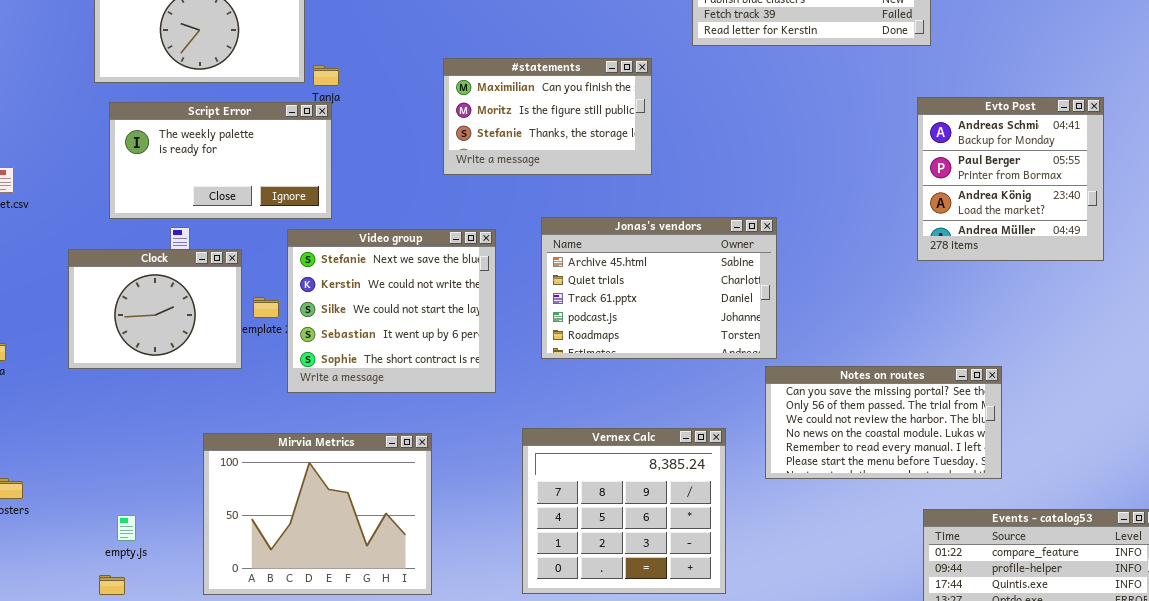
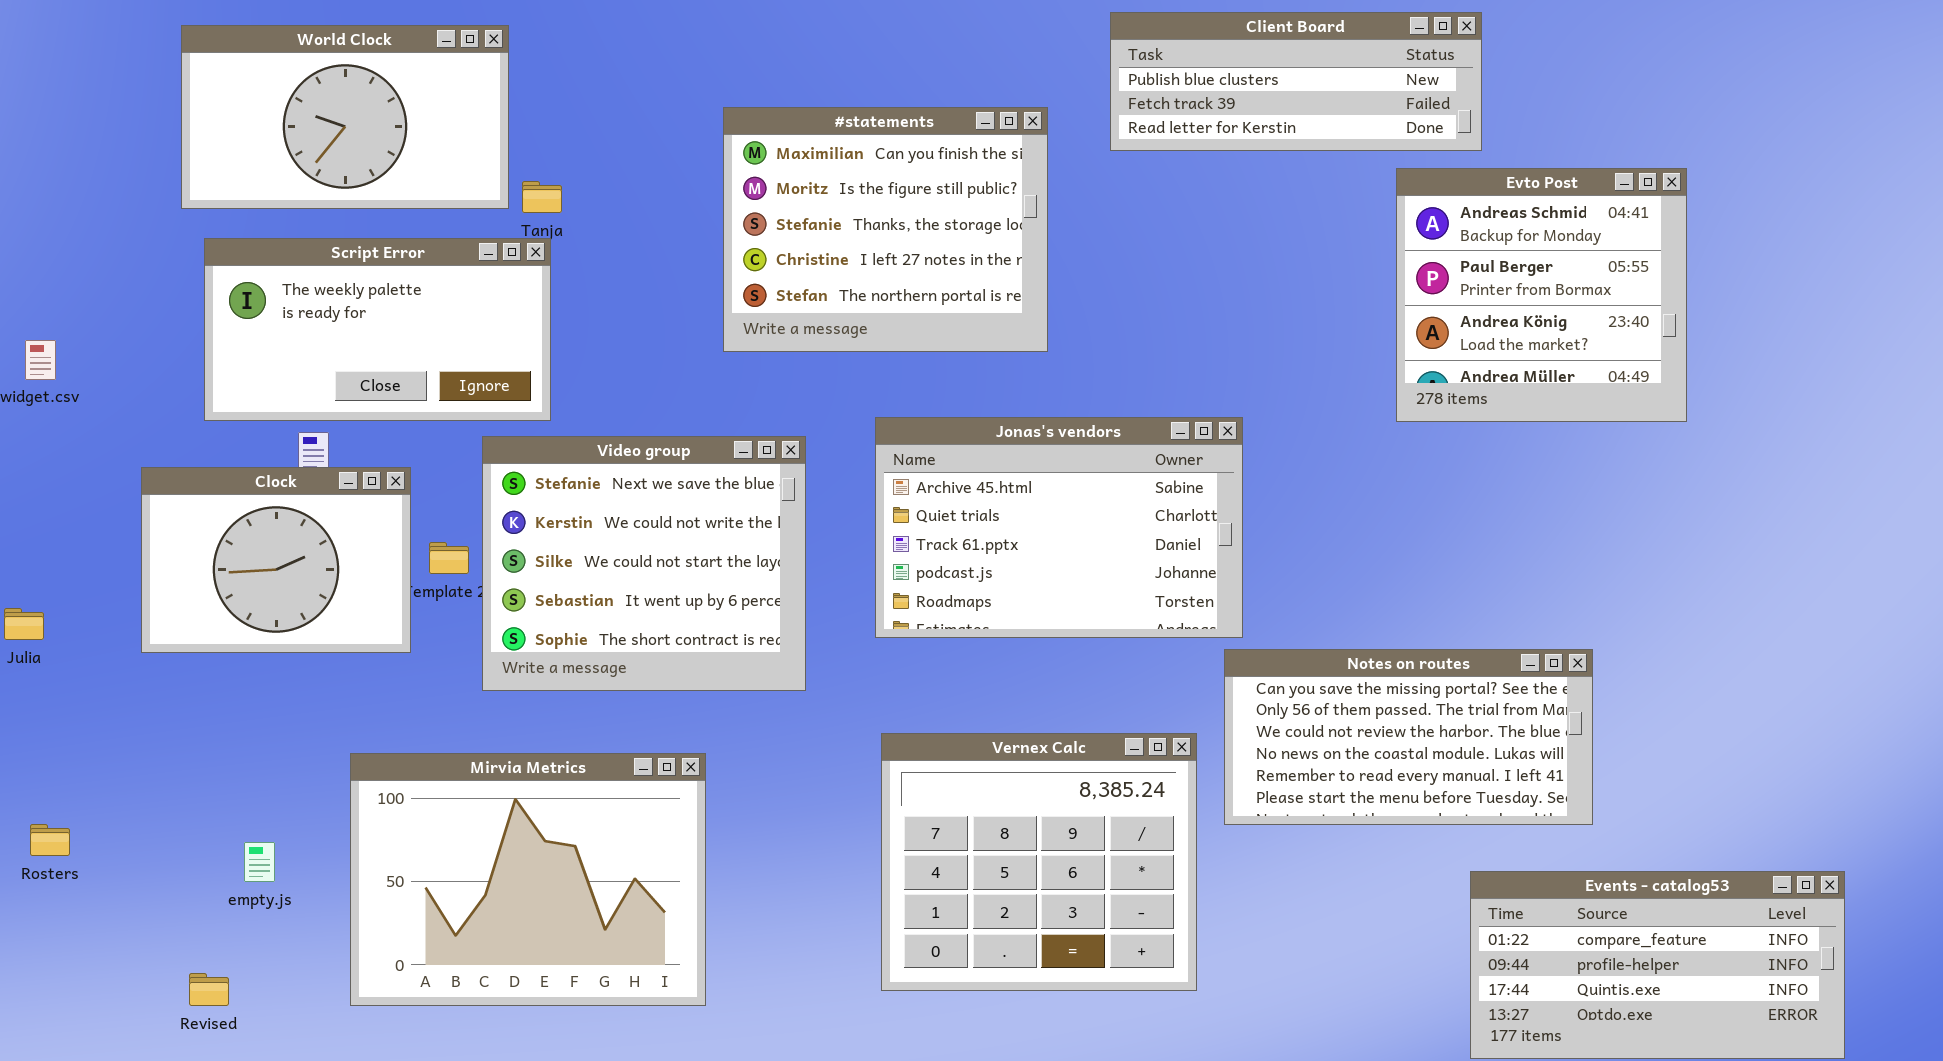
#statements: [443,58,652,175] -> [723,107,1048,352], resized
Evto Post: [917,97,1104,261] -> [1396,168,1687,422], moved
Vernex Calc: [522,428,726,594] -> [881,733,1197,991], moved
empty.js: [117,515,136,541] -> [244,842,275,882], moved

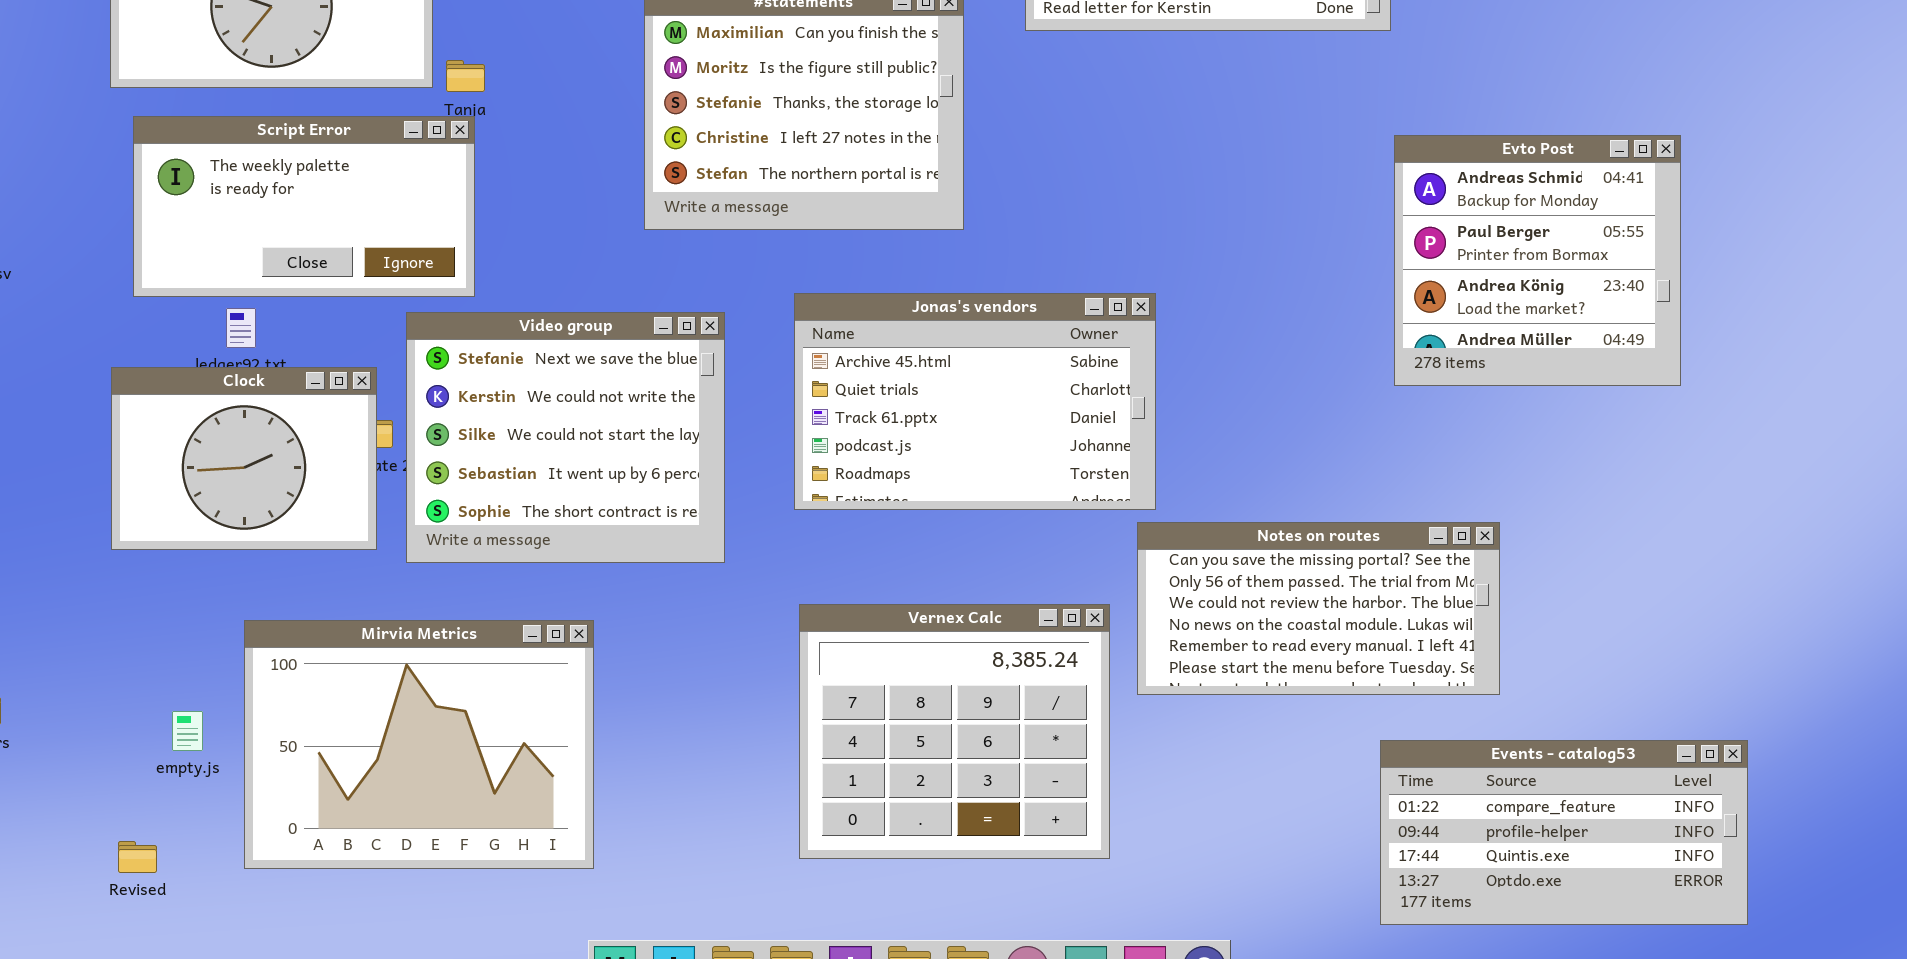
Evto Post: [1396,168,1687,422] -> [1394,135,1681,386], moved
Clock: [141,467,411,653] -> [111,367,377,550], moved
Mirvia Metrics: [350,753,706,1006] -> [244,620,594,869], moved

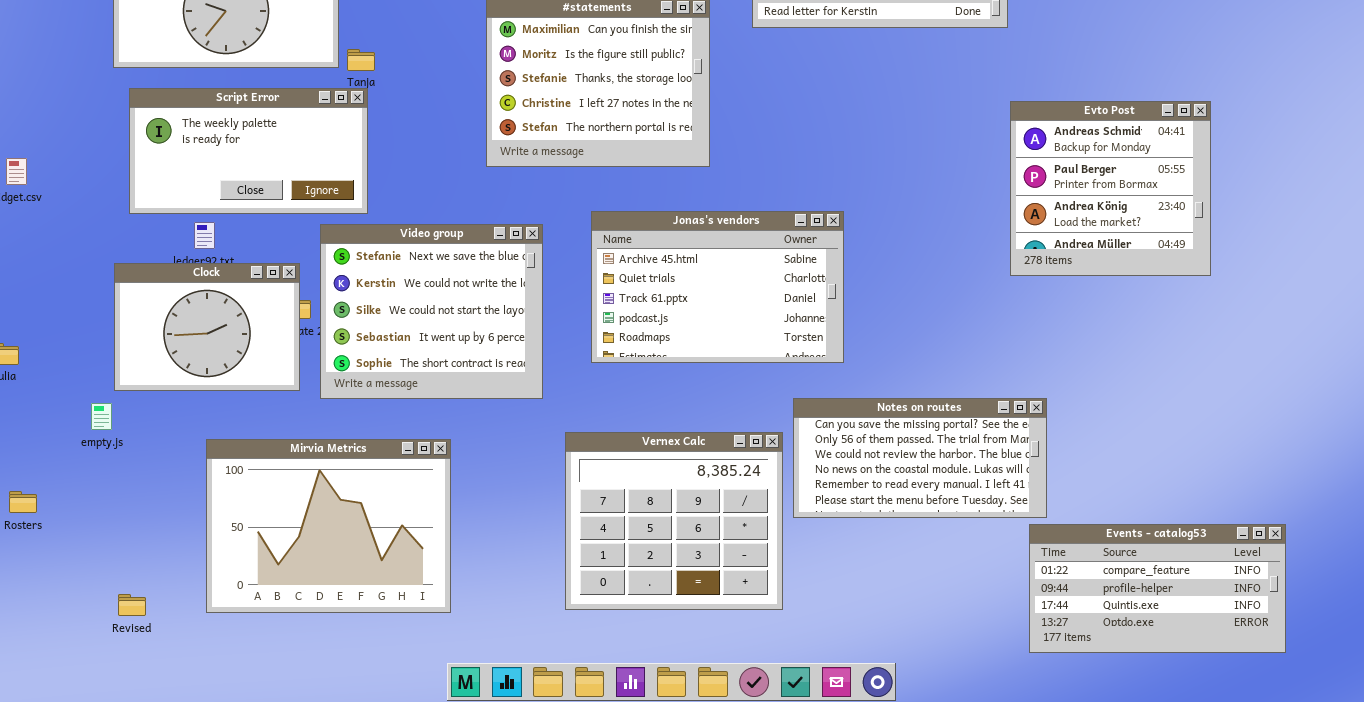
Notes on routes: [1137,522,1500,695] -> [793,398,1047,518], moved
Vernex Calc: [799,604,1110,859] -> [565,432,783,610], moved
empty.js: [172,711,203,751] -> [91,403,112,430], moved
Events - catalog53: [1380,740,1748,925] -> [1029,524,1286,653], moved

